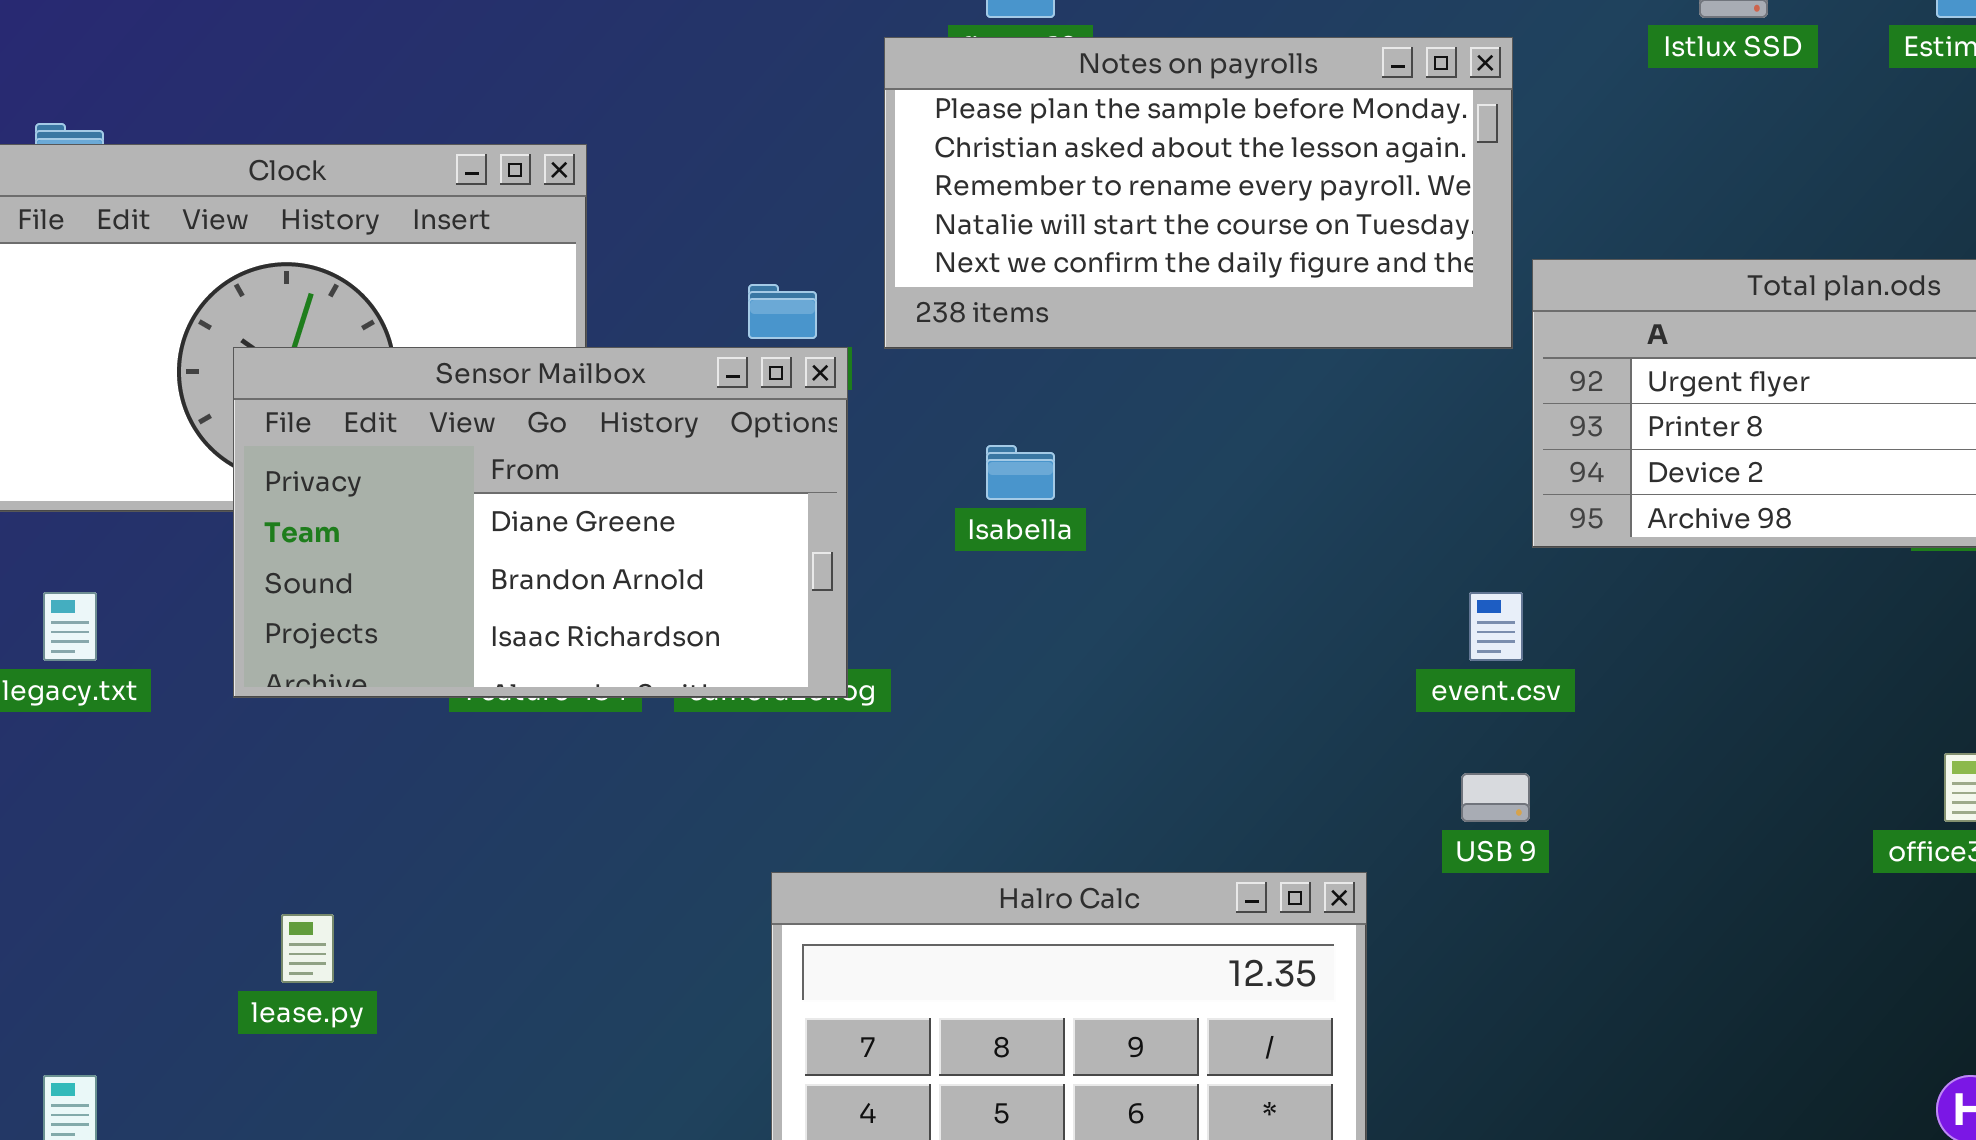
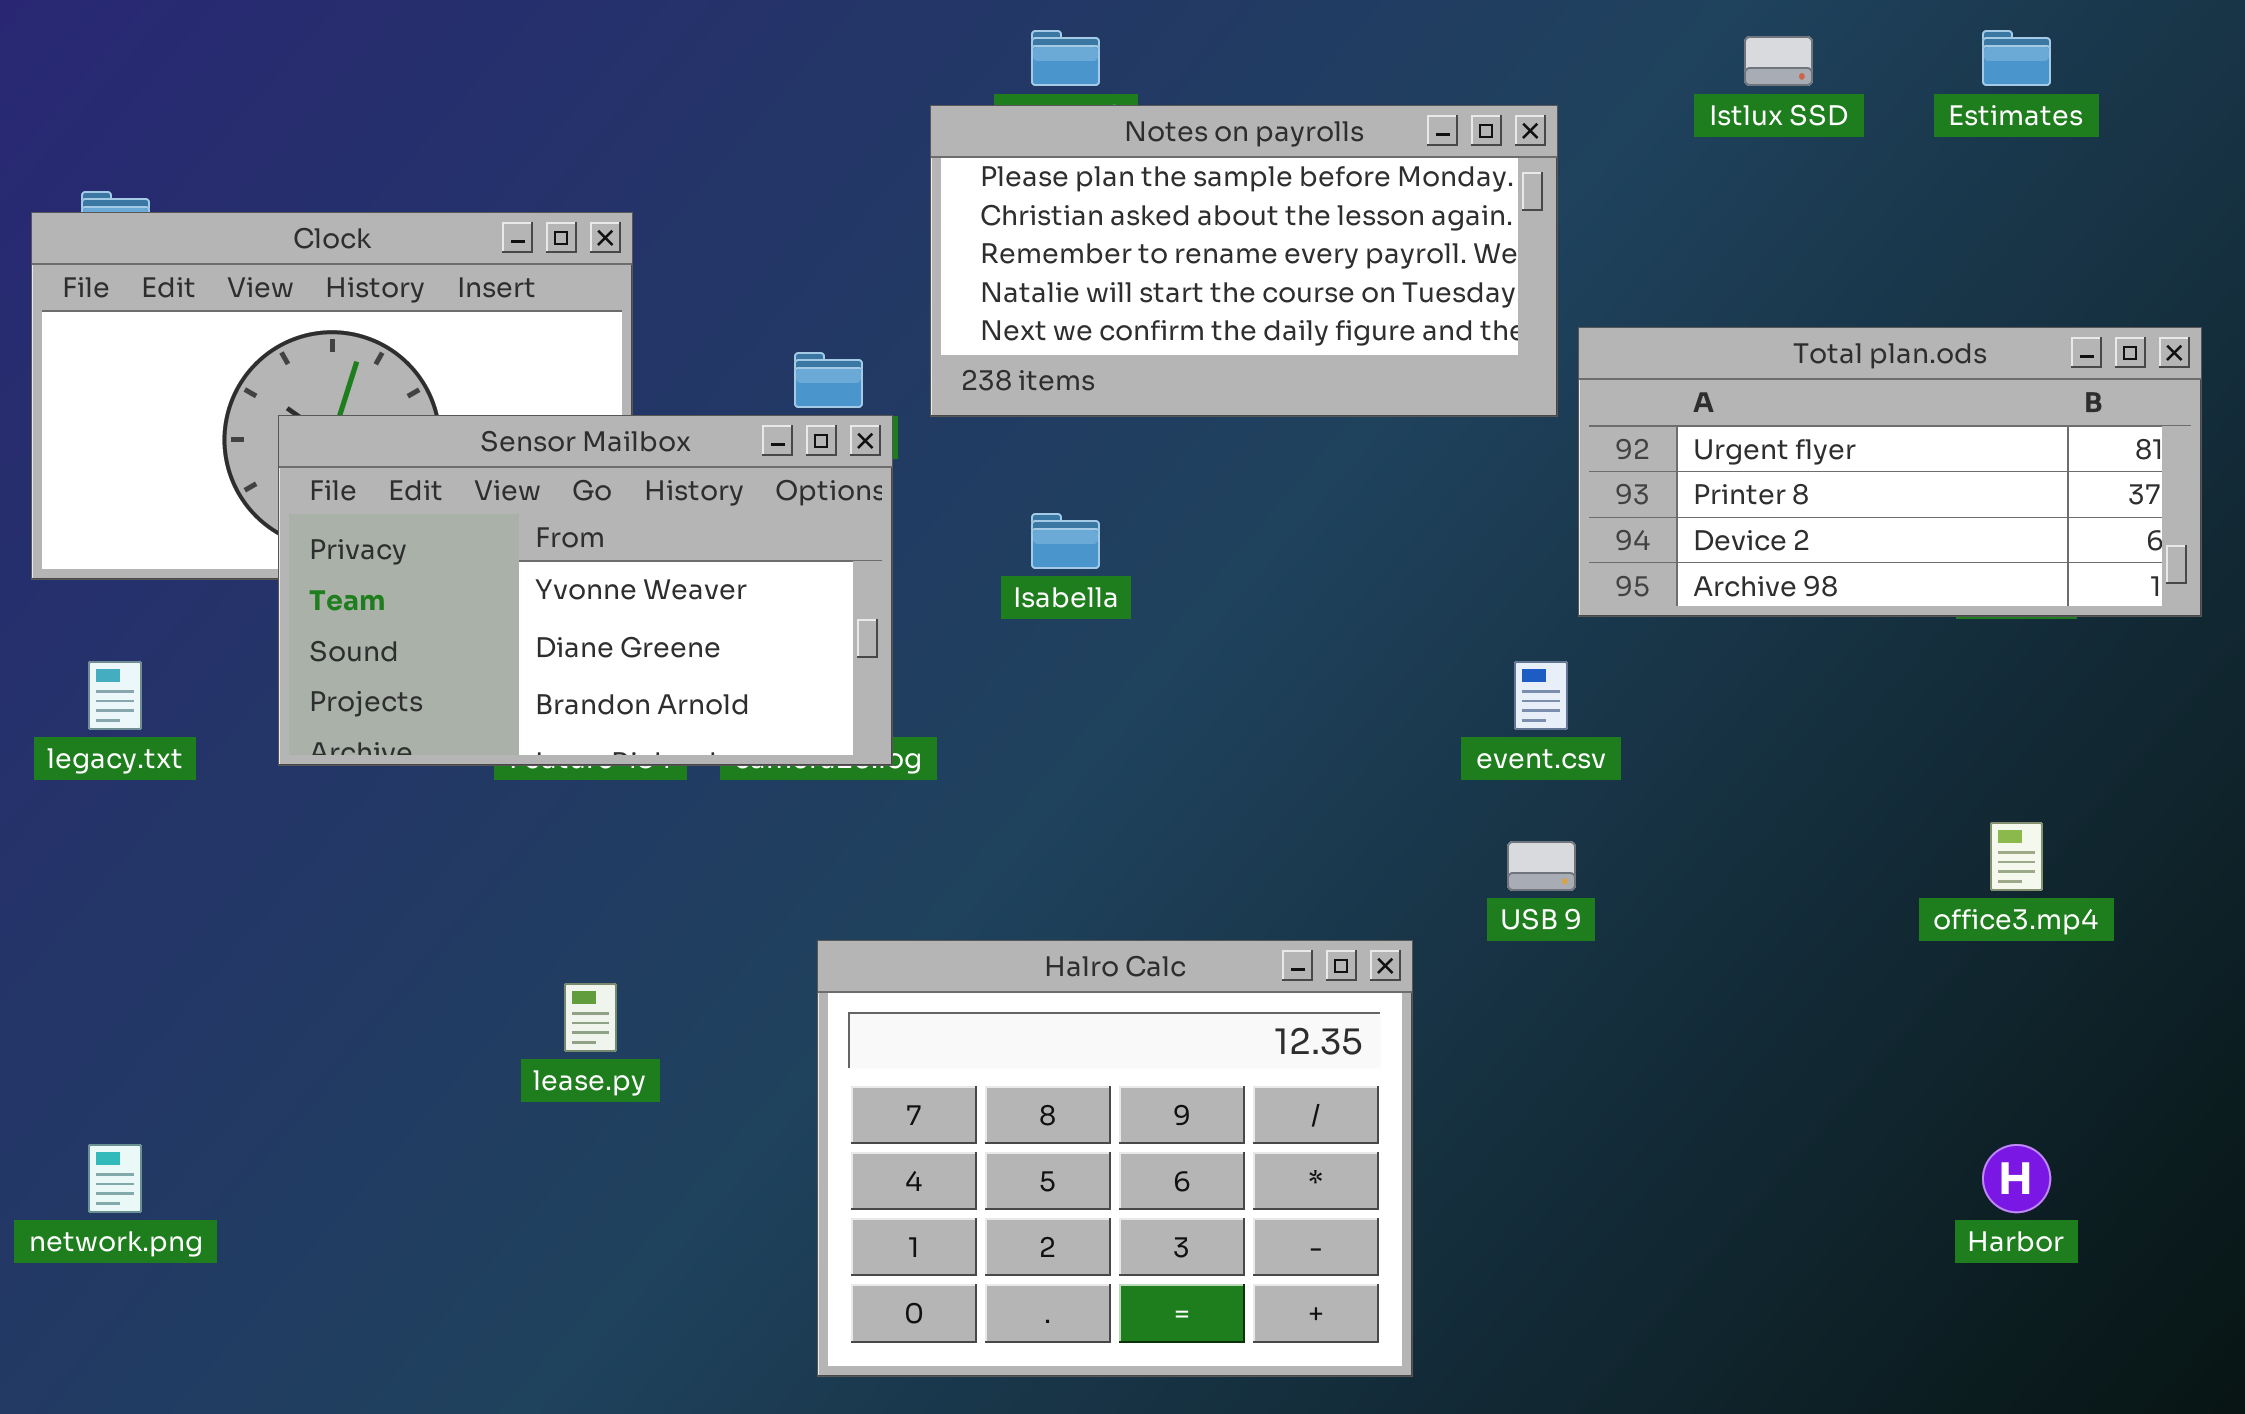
Sensor Mailbox: [233,347,848,698] -> [278,415,893,766], scrolled up 1 row
lease.py: [281,914,334,983] -> [564,983,617,1052], moved

